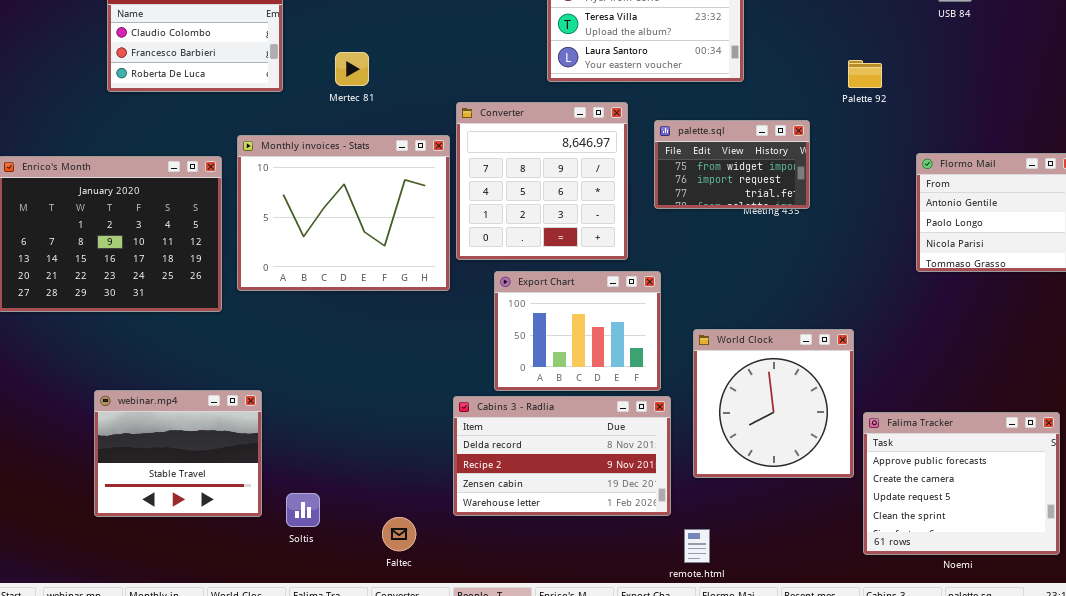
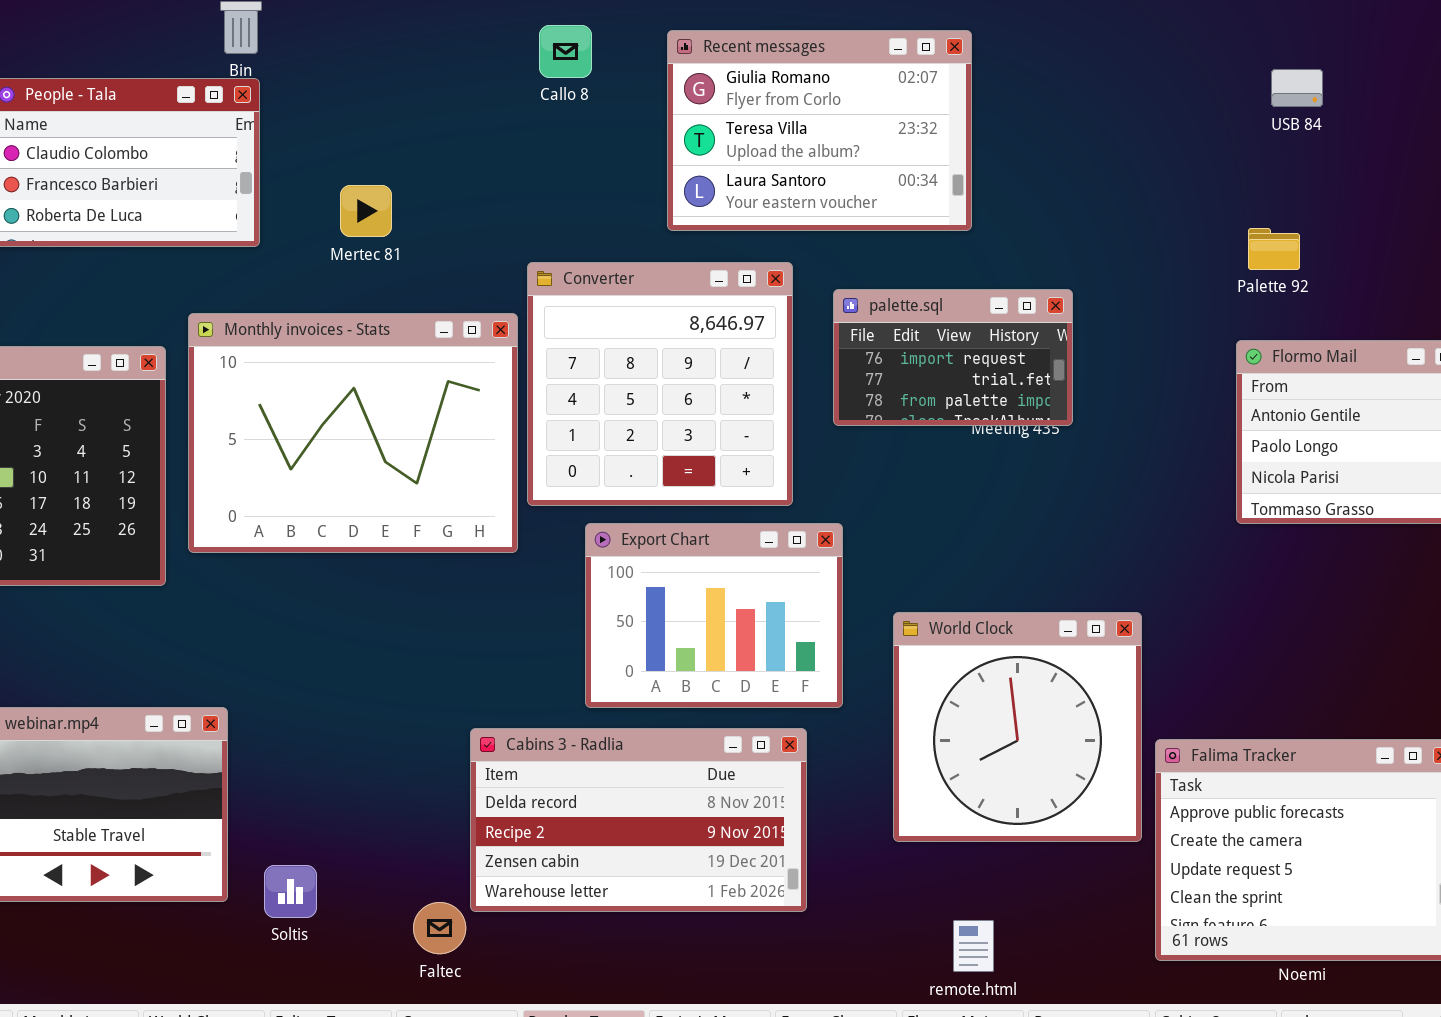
Palette 92: [848,60,882,88] -> [1248,228,1300,270], moved
palette.sql: [654,120,810,209] -> [833,289,1073,426], scrolled down 1 row
Cabins 3 - Radlia: [453,396,671,516] -> [470,728,807,912], moved
remote.html: [684,529,710,563] -> [953,920,994,972], moved

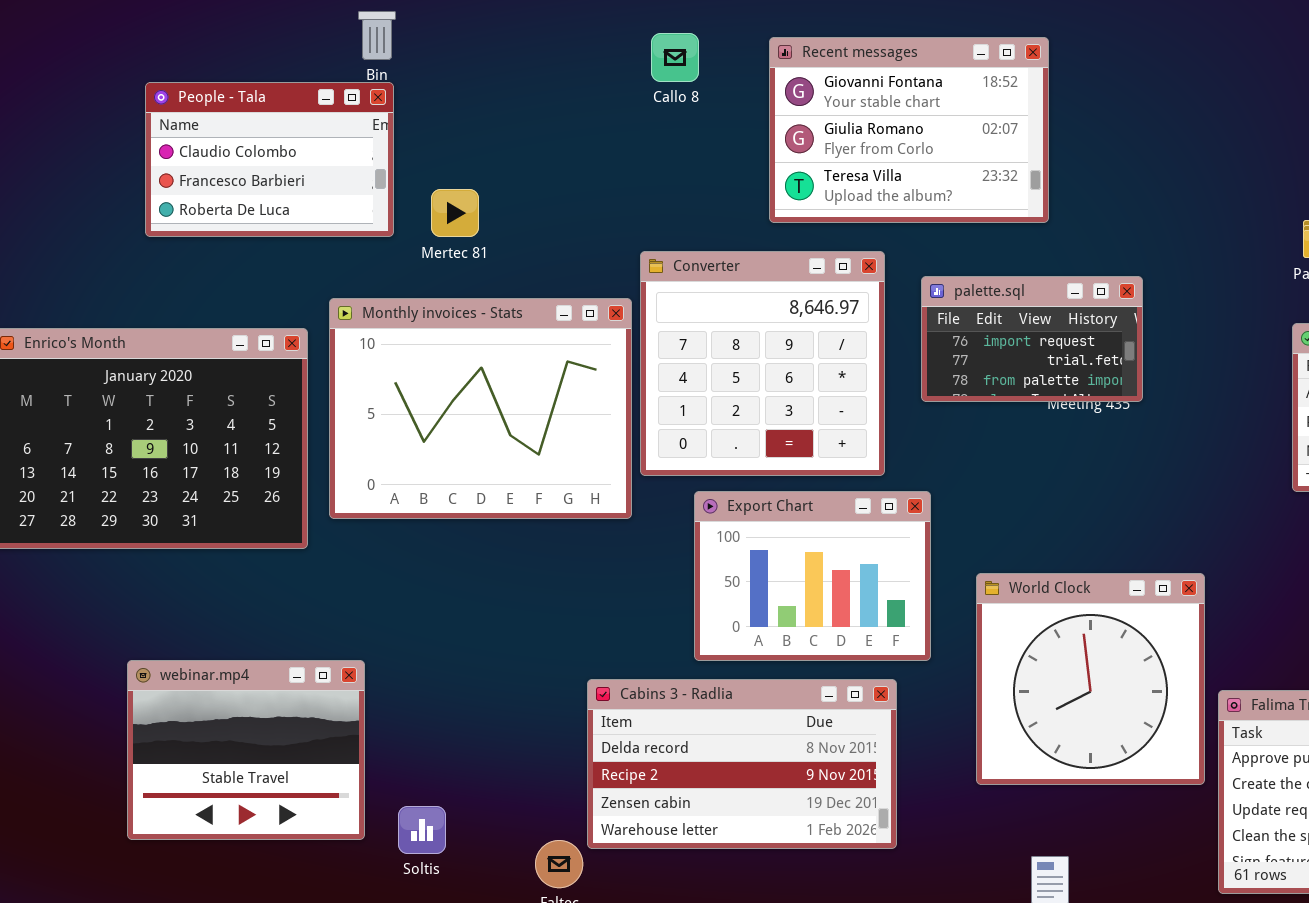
Recent messages: [667,30,972,231] -> [769,37,1049,223], scrolled up 1 row
Mertec 81: [340,185,392,237] -> [431,189,479,237], moved

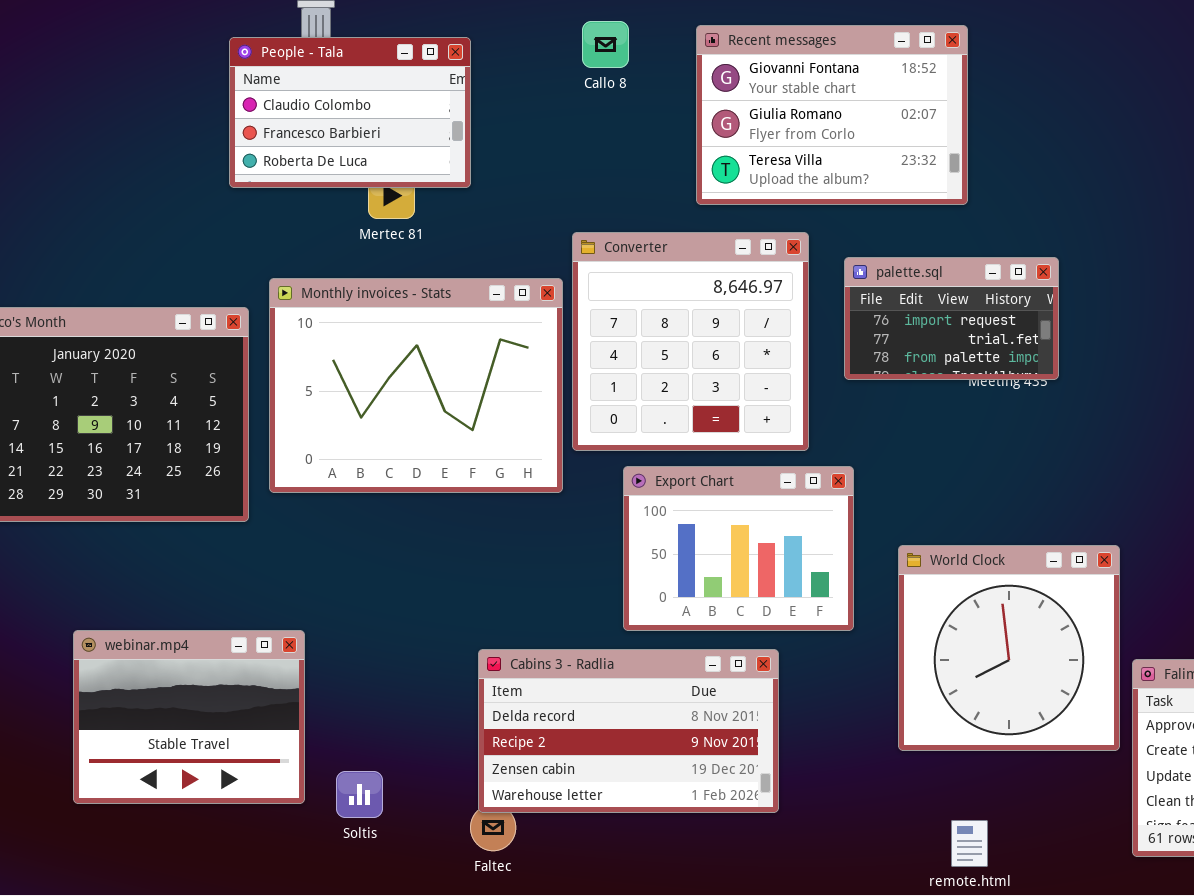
People - Tala: [145,82,394,237] -> [229,37,471,188], moved
Cabins 3 - Radlia: [587,679,897,849] -> [478,649,779,813], moved

